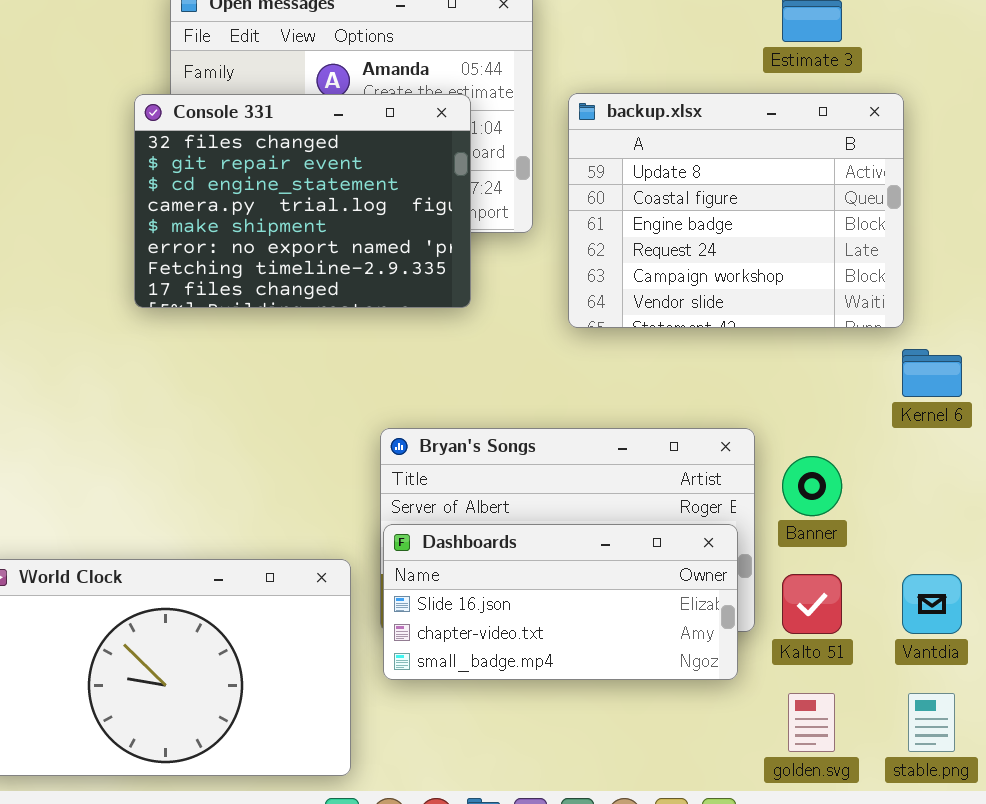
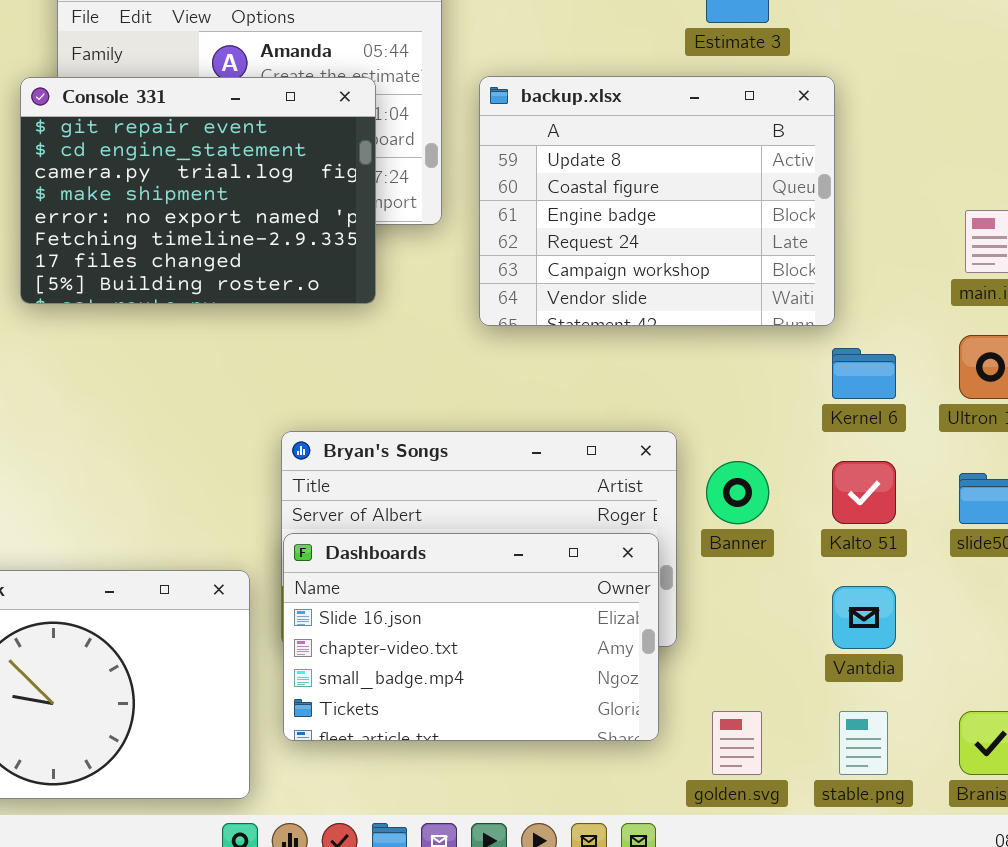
Console 331: [134,94,471,308] -> [20,77,376,304], scrolled down 1 row
Dashboards: [383,524,738,680] -> [283,533,659,741], resized
Kalto 51: [782,574,842,634] -> [832,461,896,524], moved

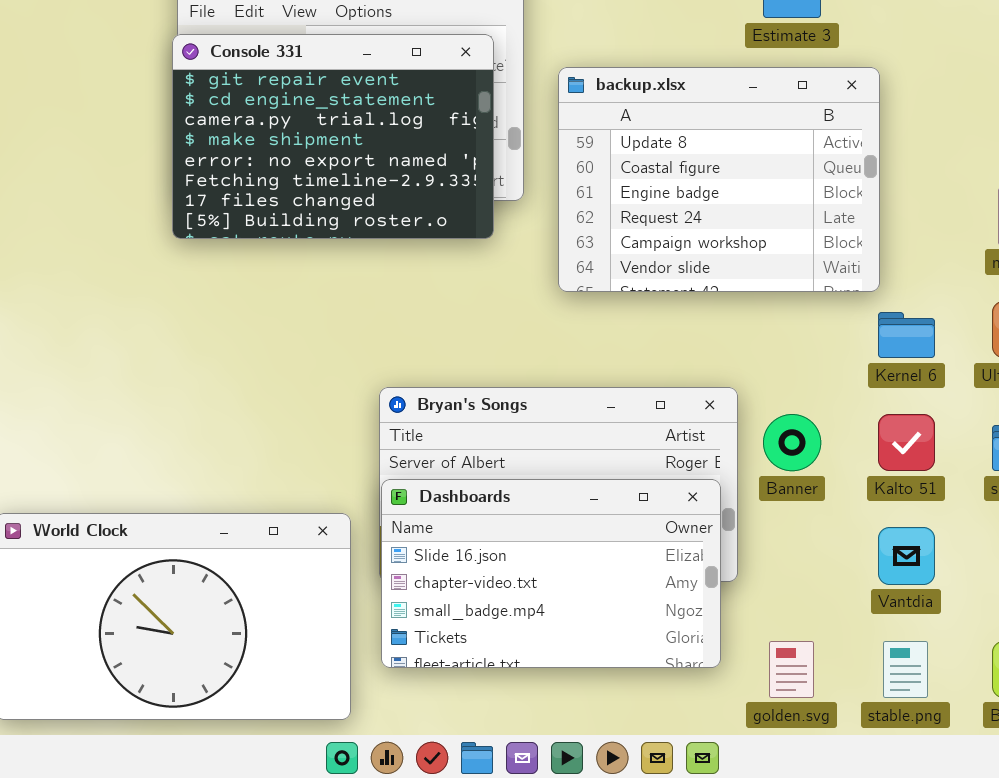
Console 331: [20,77,376,304] -> [172,34,494,239], moved

